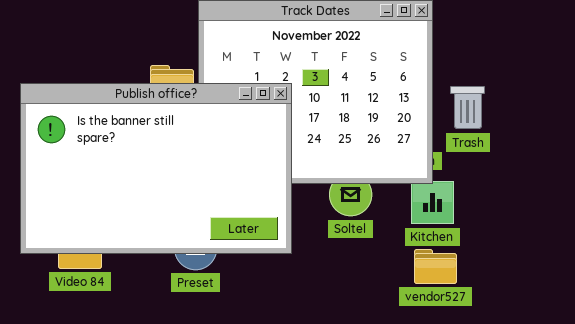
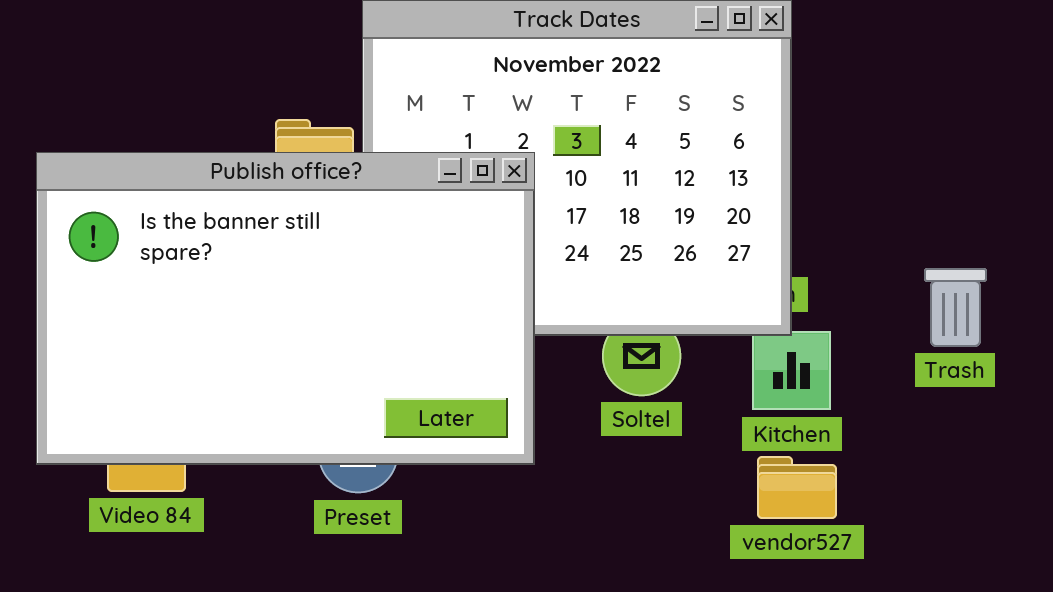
Trash: [450,86,485,129] -> [924,268,987,347], moved

